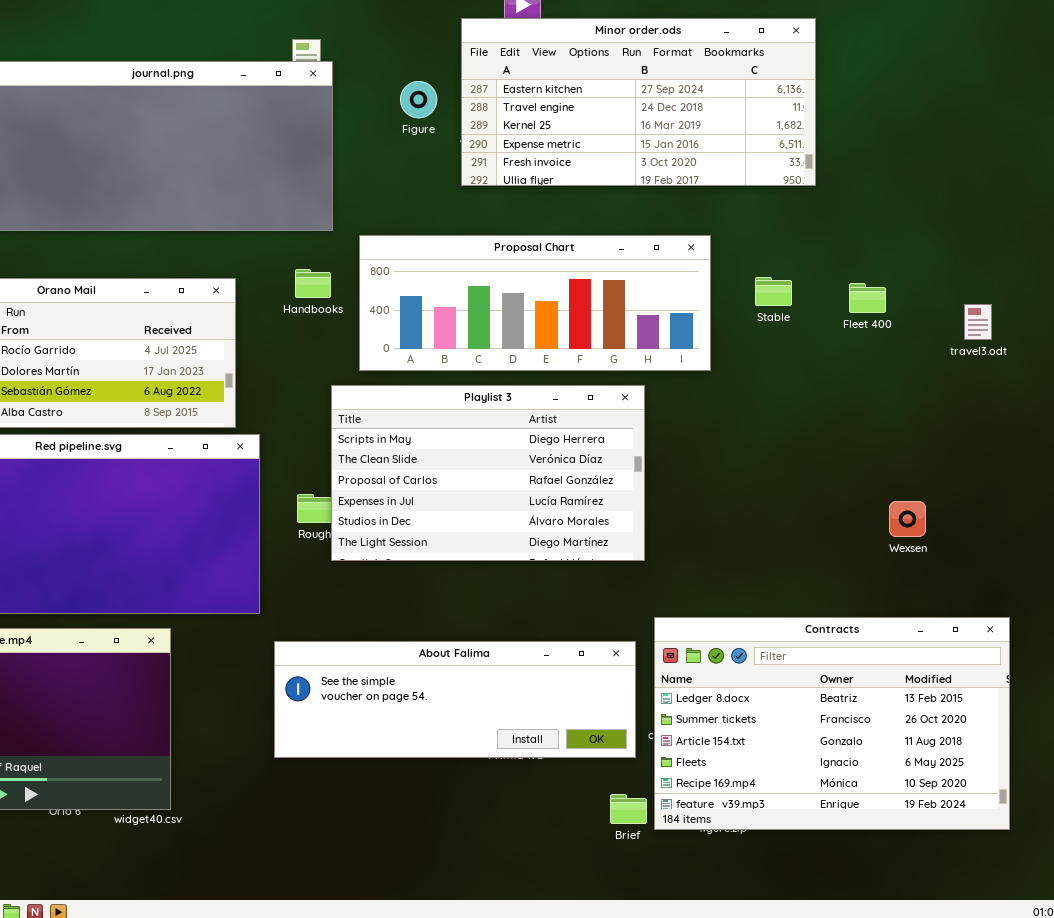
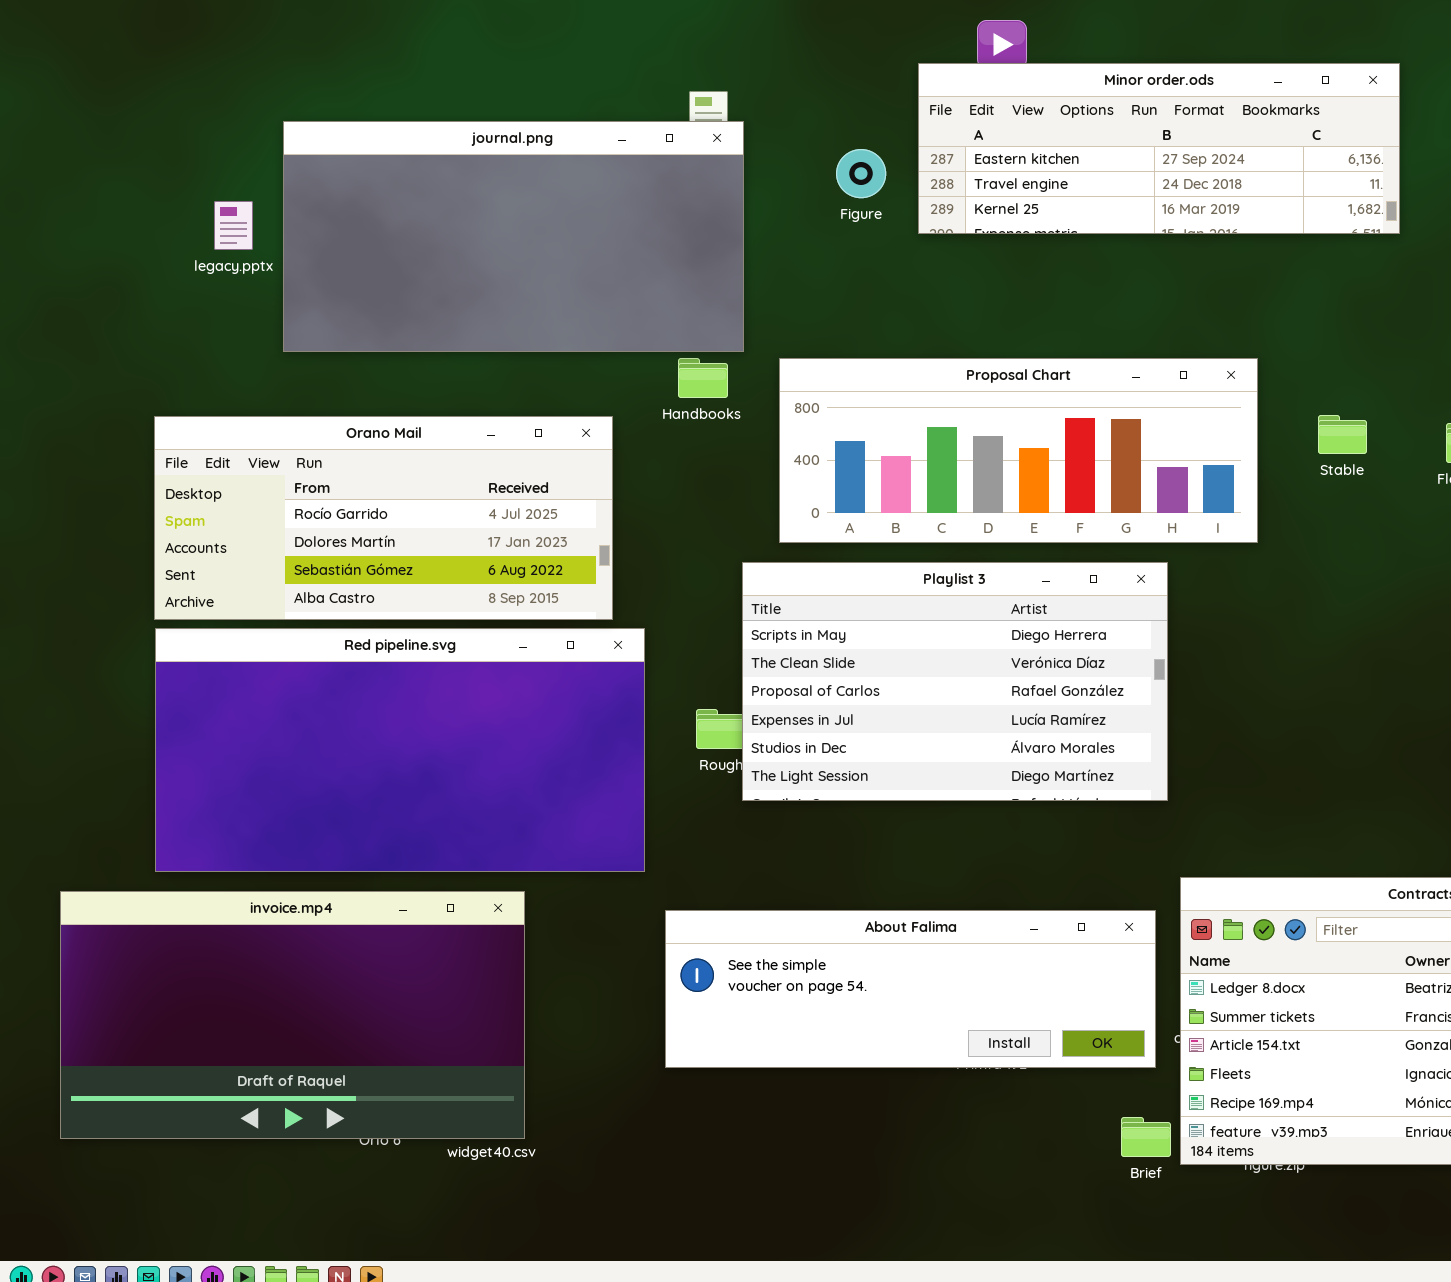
Minor order.ods: [461,18,816,186] -> [918,63,1400,234], resized
Handbooks: [295,269,331,298] -> [678,358,728,398], moved

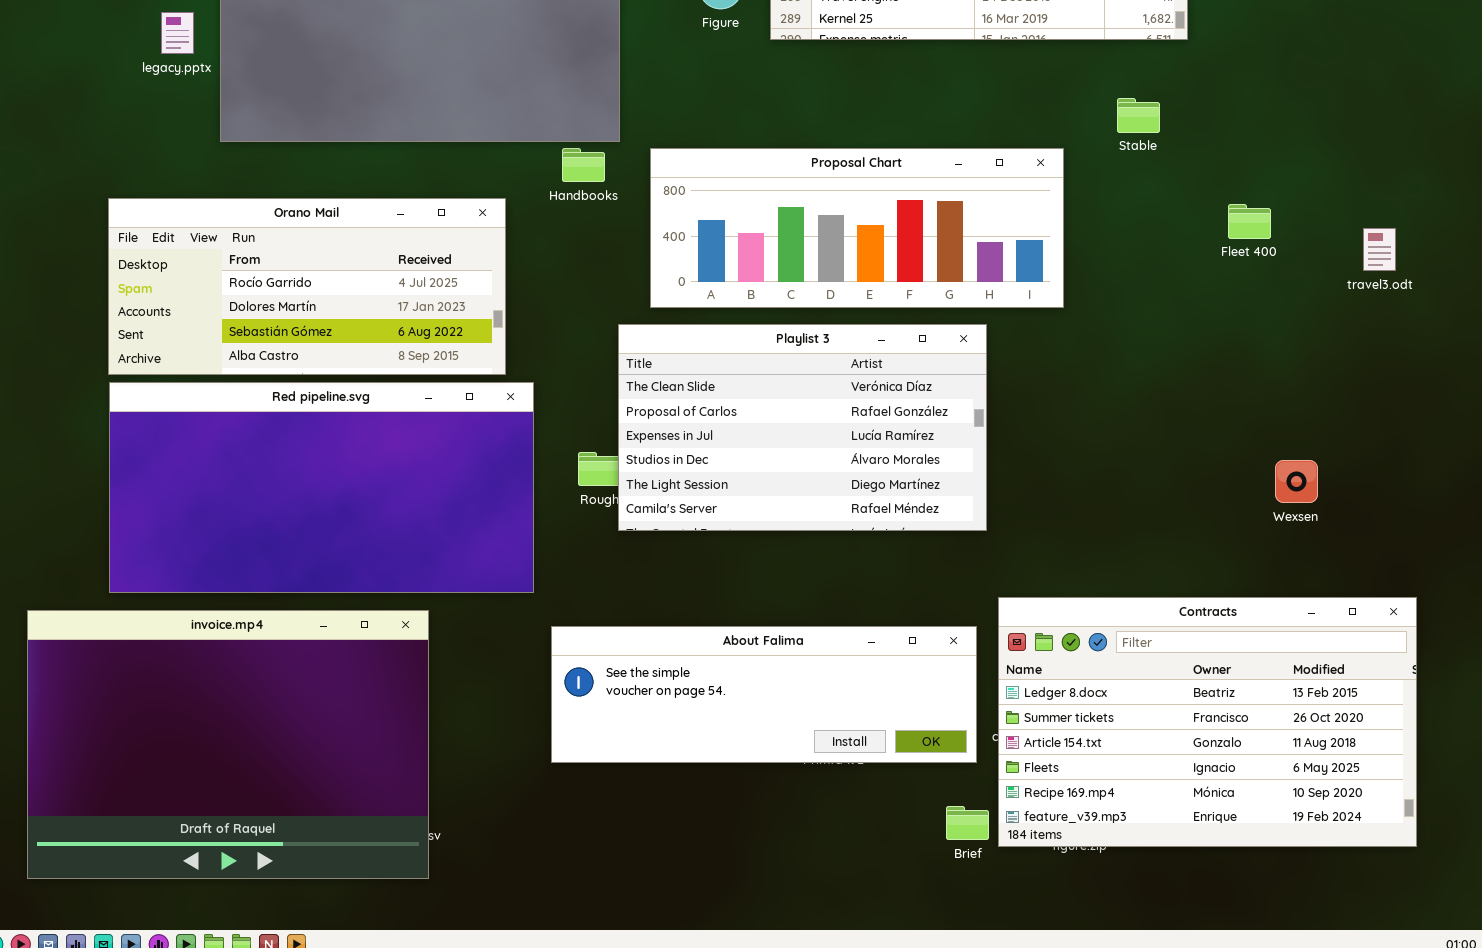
Stable: [1318,415,1367,454] -> [1117,98,1160,133], moved
Playlist 3: [742,562,1168,801] -> [618,324,987,531], scrolled down 1 row
invoice.mp4: [60,891,525,1139] -> [27,610,429,879], resized

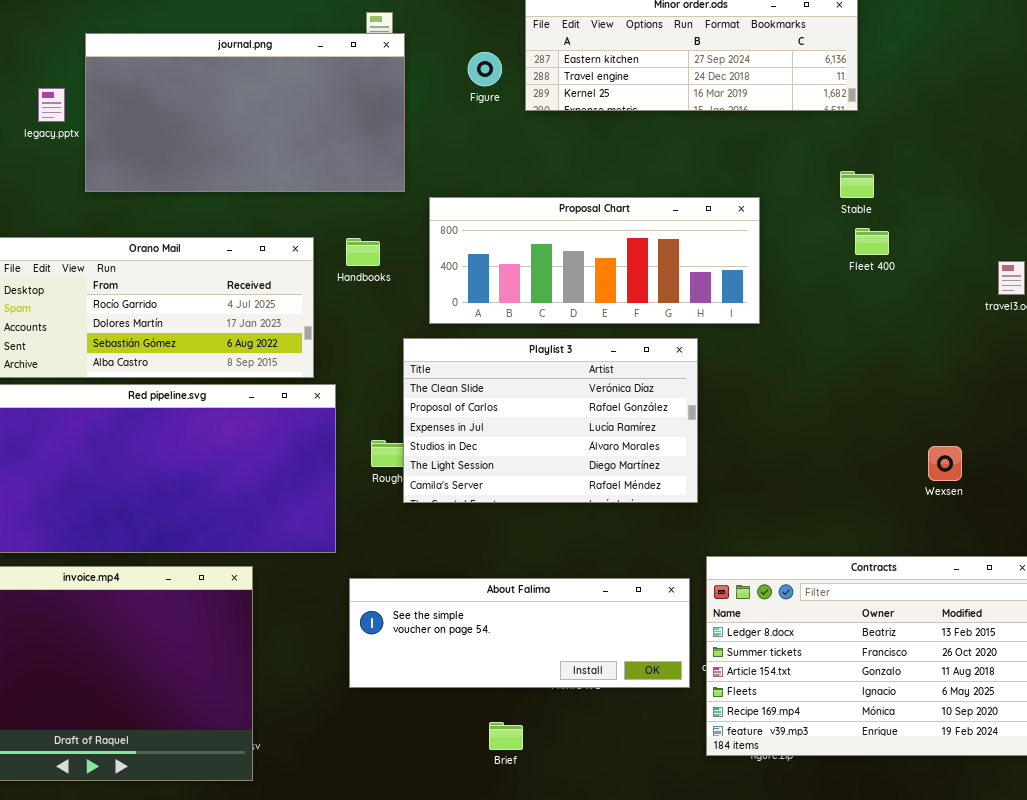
Stable: [1117,98,1160,133] -> [840,171,874,198], moved
Handbooks: [562,148,605,182] -> [346,238,380,266], moved
Fleet 400: [1228,204,1271,239] -> [855,228,889,255], moved
Brief: [946,806,989,840] -> [489,722,523,750], moved

